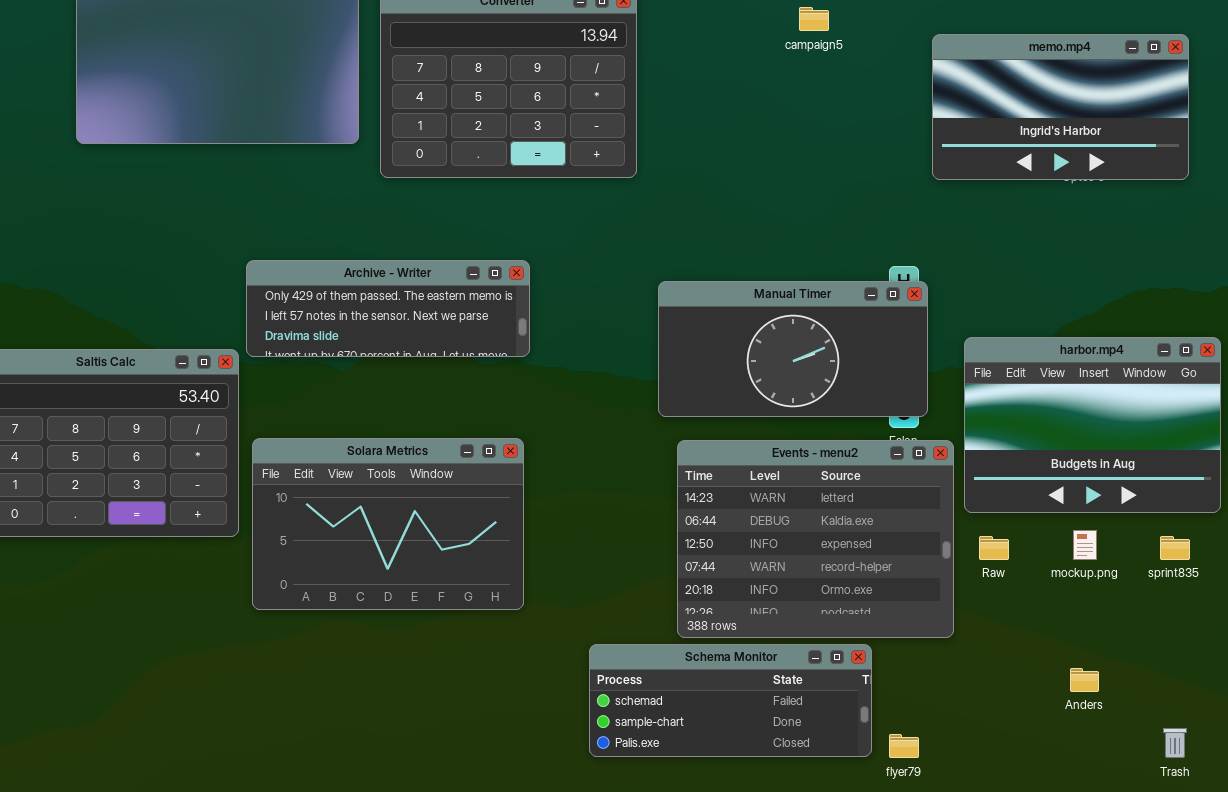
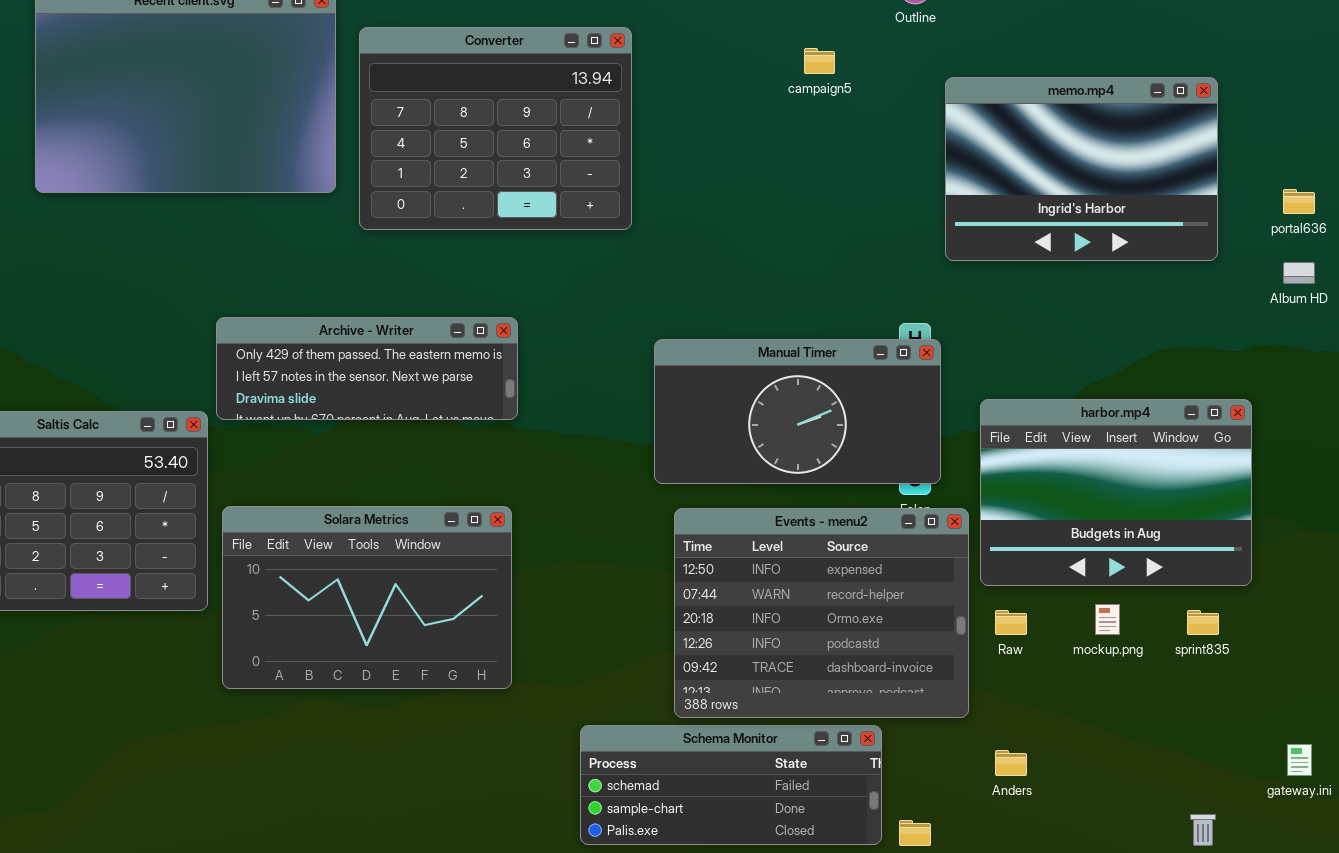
memo.mp4: [932,34,1189,180] -> [945,77,1218,261], resized
Events - menu2: [677,440,954,638] -> [674,508,969,718], scrolled down 2 rows
Anders: [1070,668,1099,692] -> [995,750,1027,776], moved

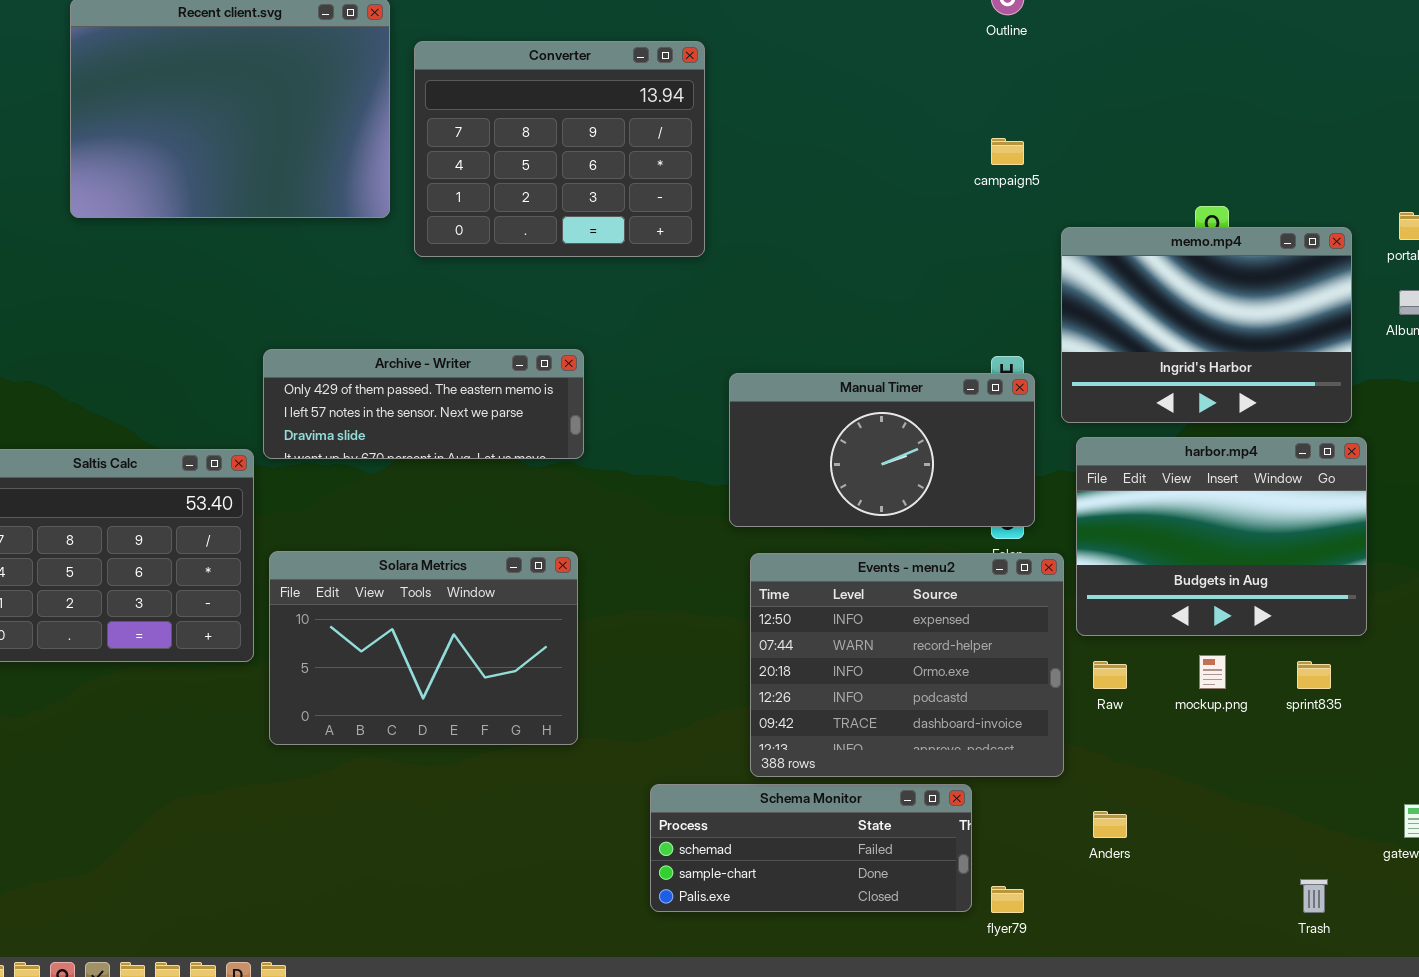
campaign5: [804,48,835,74] -> [991,138,1024,165], moved
memo.mp4: [945,77,1218,261] -> [1061,227,1352,423], moved

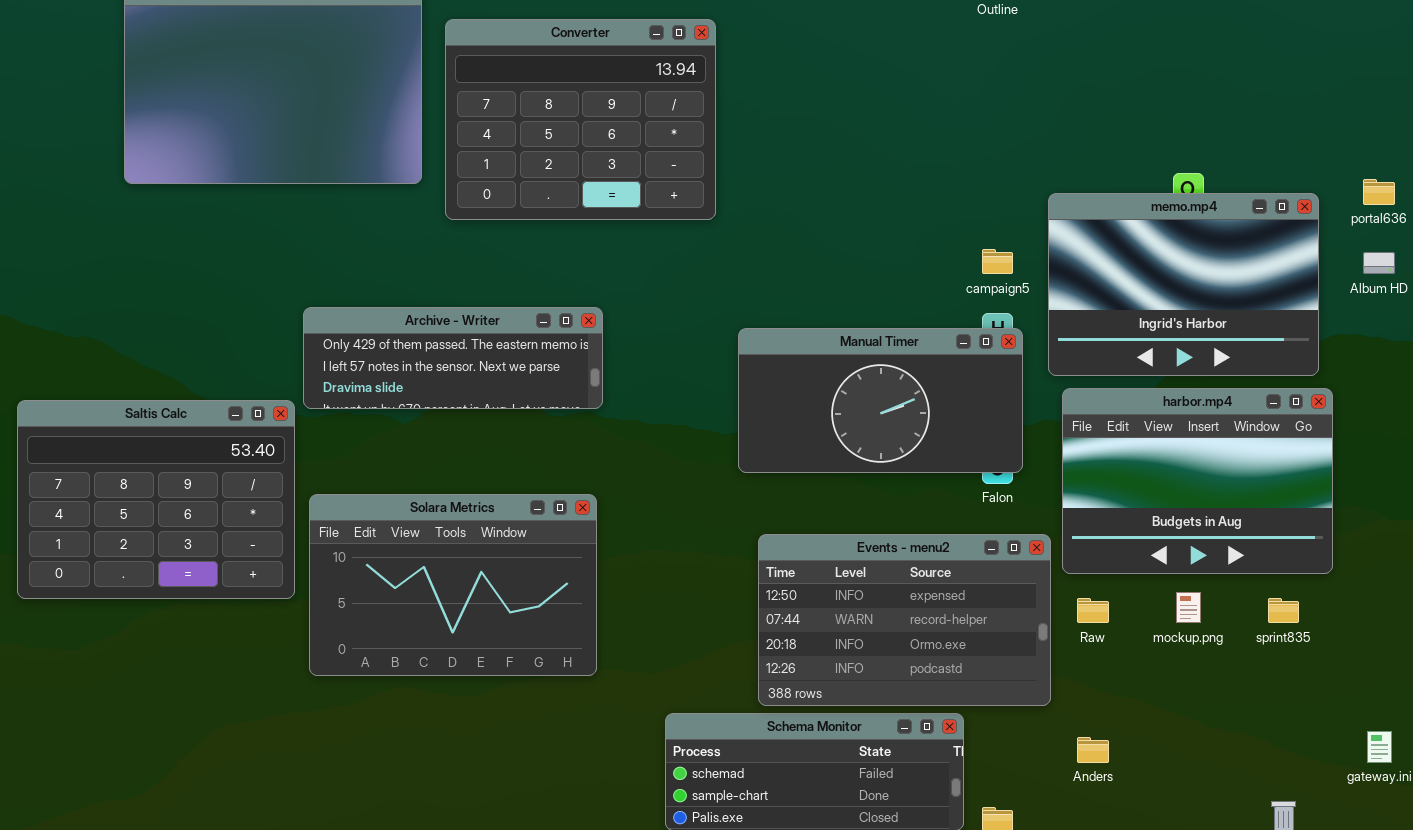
campaign5: [991,138,1024,165] -> [982,249,1013,274], moved
Events - menu2: [750,553,1064,777] -> [758,534,1051,706], resized

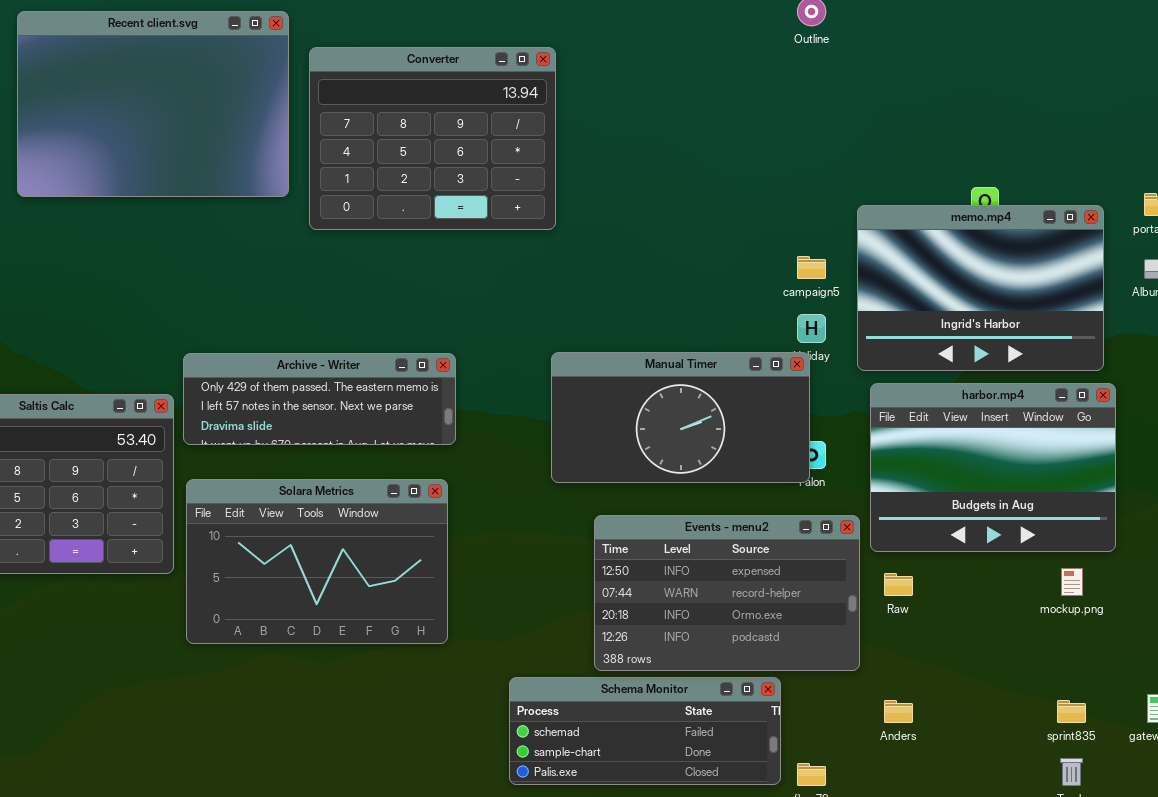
Archive - Writer: [303,307,603,409] -> [183,353,456,445], moved
Manual Timer: [738,328,1023,473] -> [551,352,810,483], moved
mockup.png: [1176,592,1201,623] -> [1061,568,1083,596], moved
sprint835: [1268,598,1299,623] -> [1057,700,1086,723], moved

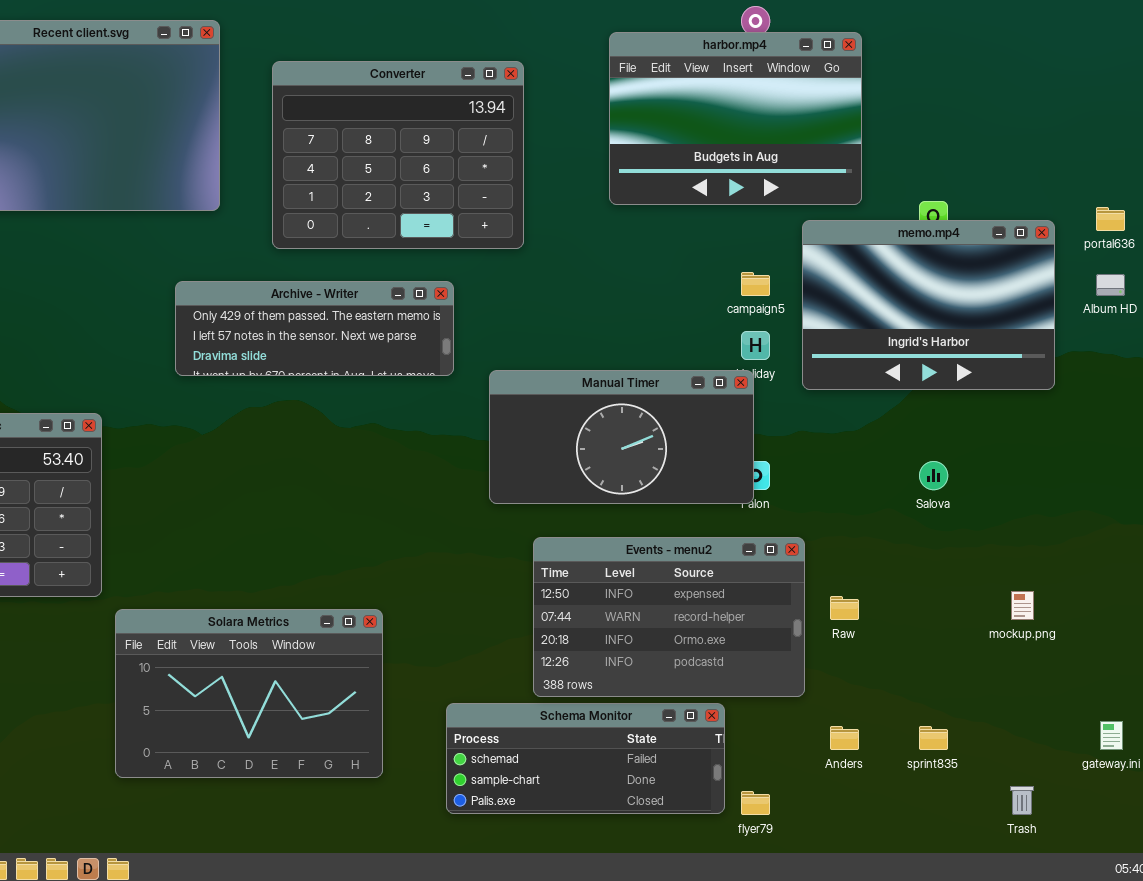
Converter: [309,47,556,230] -> [272,61,524,249], moved
Archive - Writer: [183,353,456,445] -> [175,281,454,376], moved
harbor.mp4: [870,383,1116,552] -> [609,32,862,205], moved
Solara Metrics: [186,479,448,644] -> [115,609,383,778], moved
sprint835: [1057,700,1086,723] -> [919,726,948,750], moved

